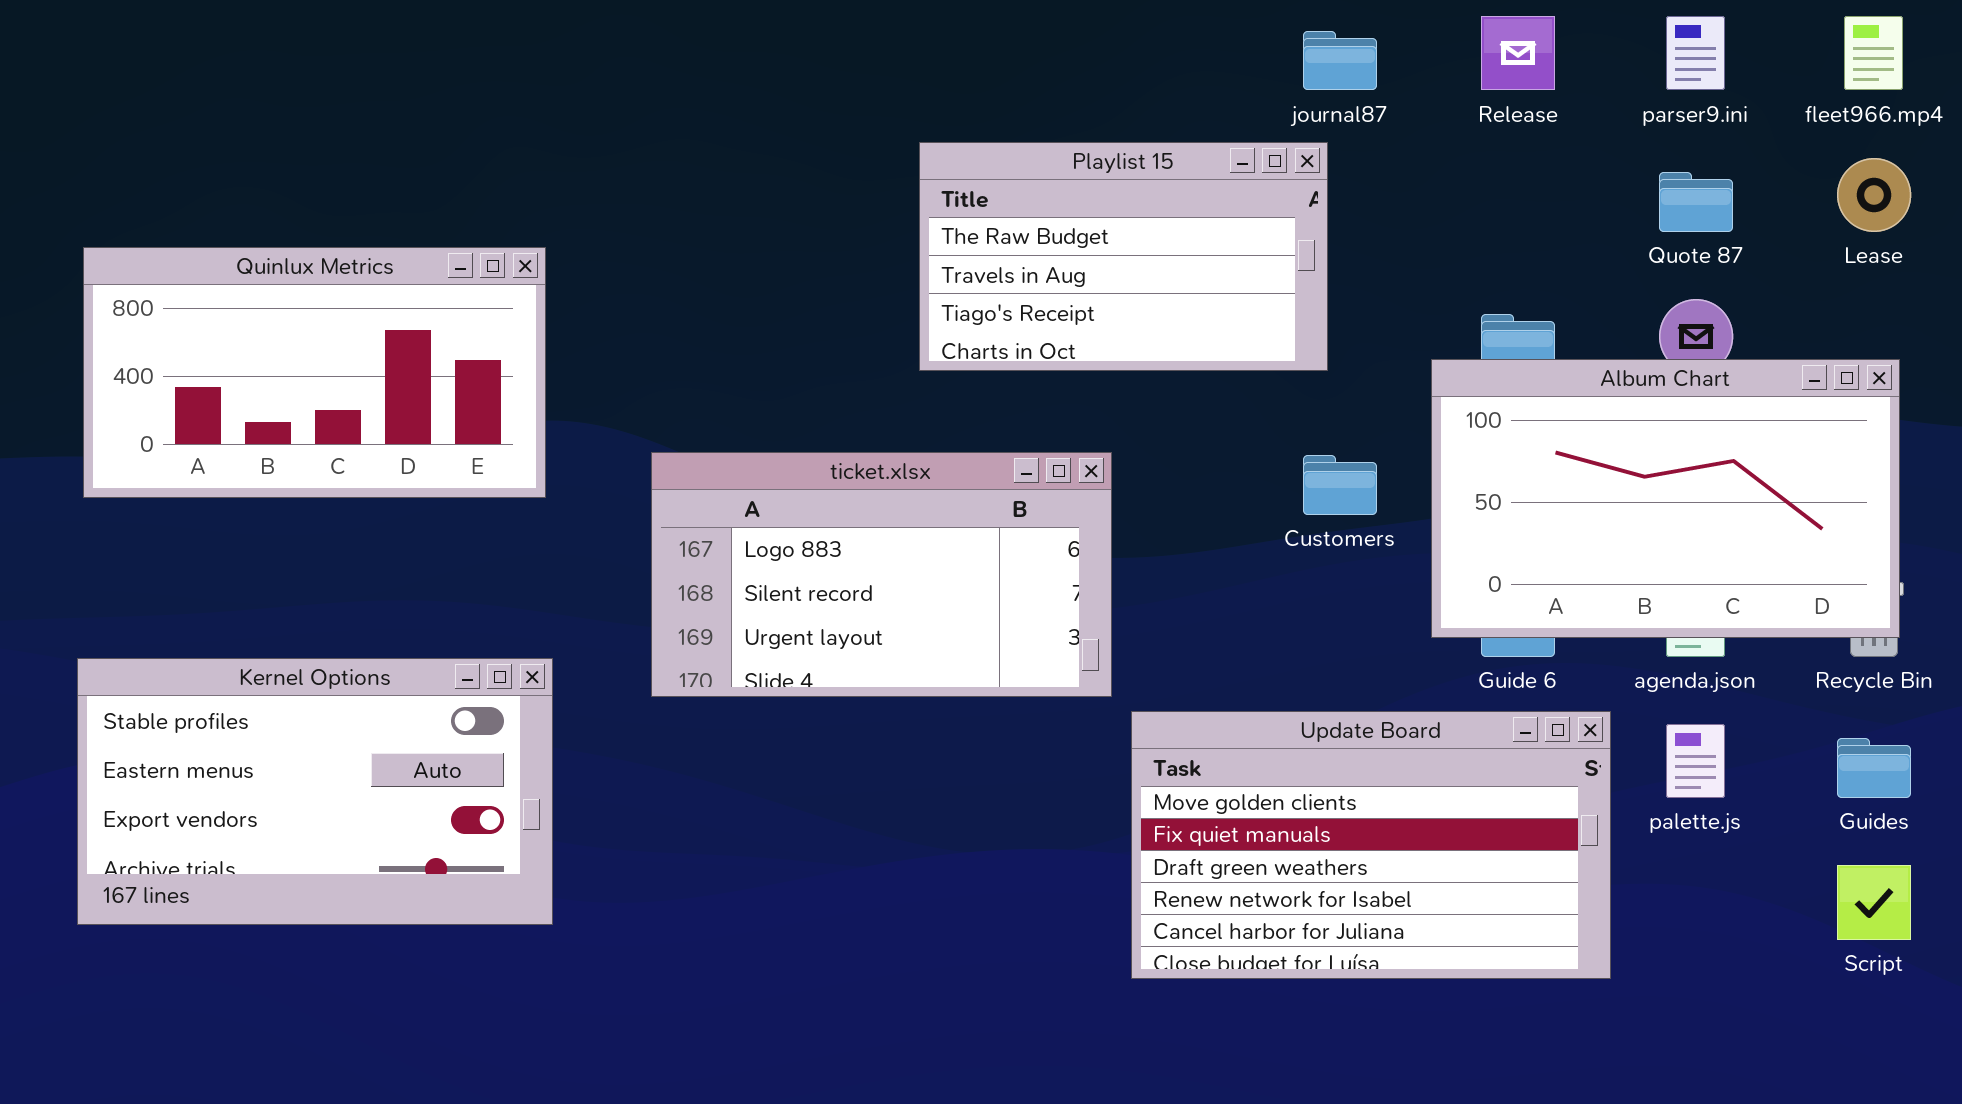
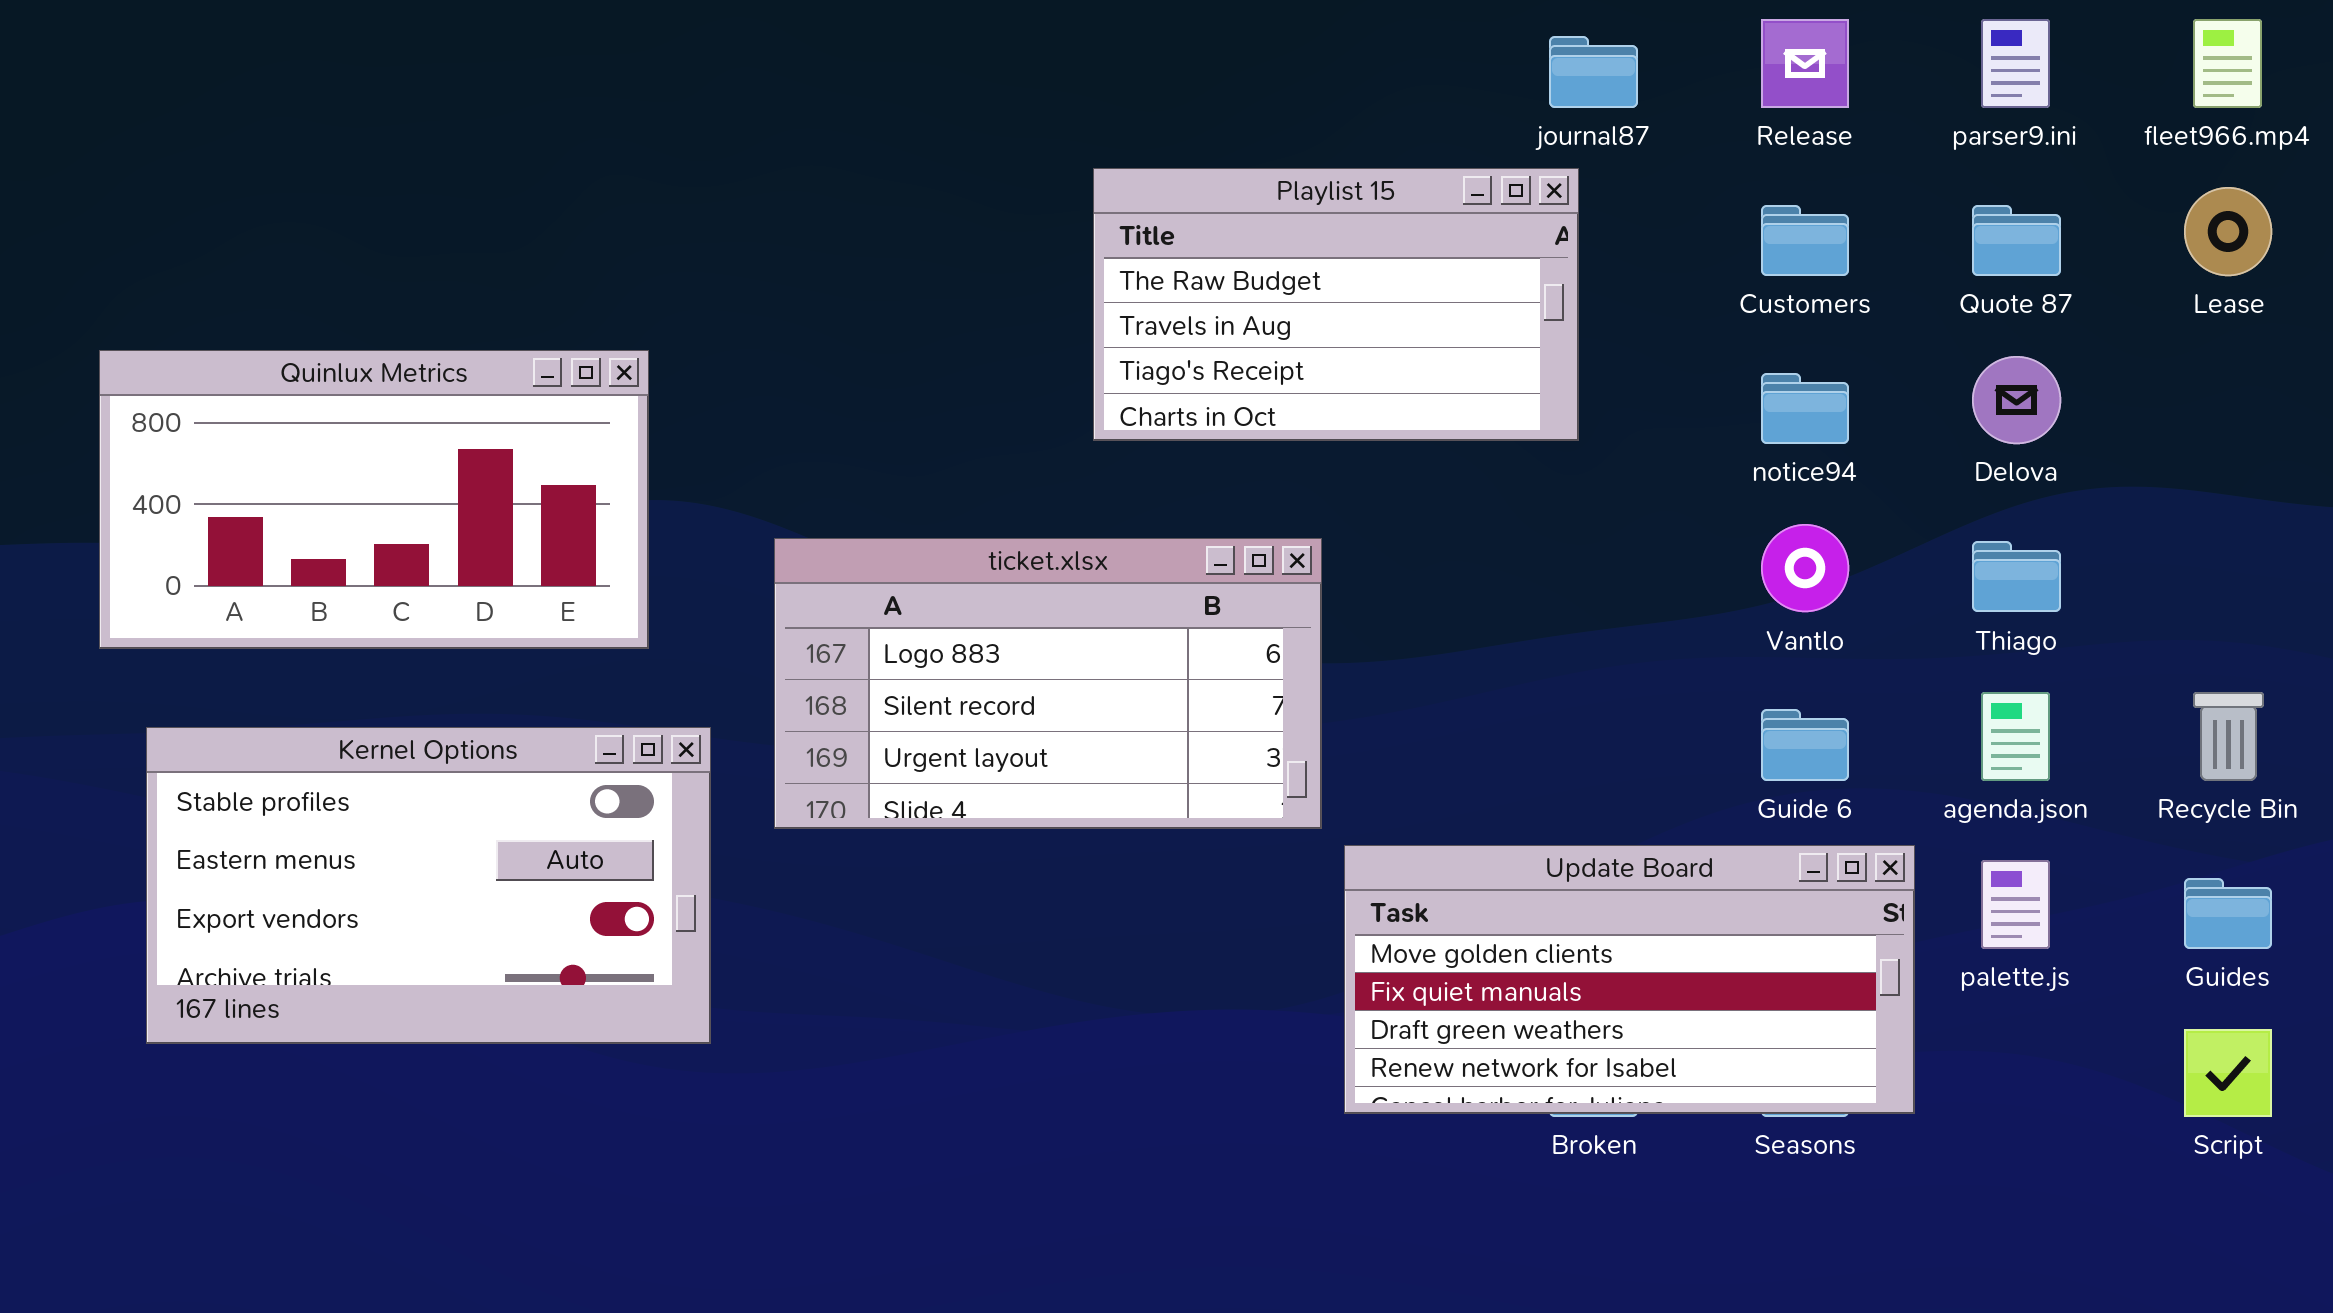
Quinlux Metrics: [83,247,546,498] -> [99,350,649,649], moved
Album Chart: [1431,359,1900,638] -> none, closed
Customers: [1303,455,1377,515] -> [1761,205,1849,276], moved
Kernel Options: [77,658,553,925] -> [146,727,711,1044], moved
Update Board: [1131,711,1611,979] -> [1344,845,1915,1114], resized

